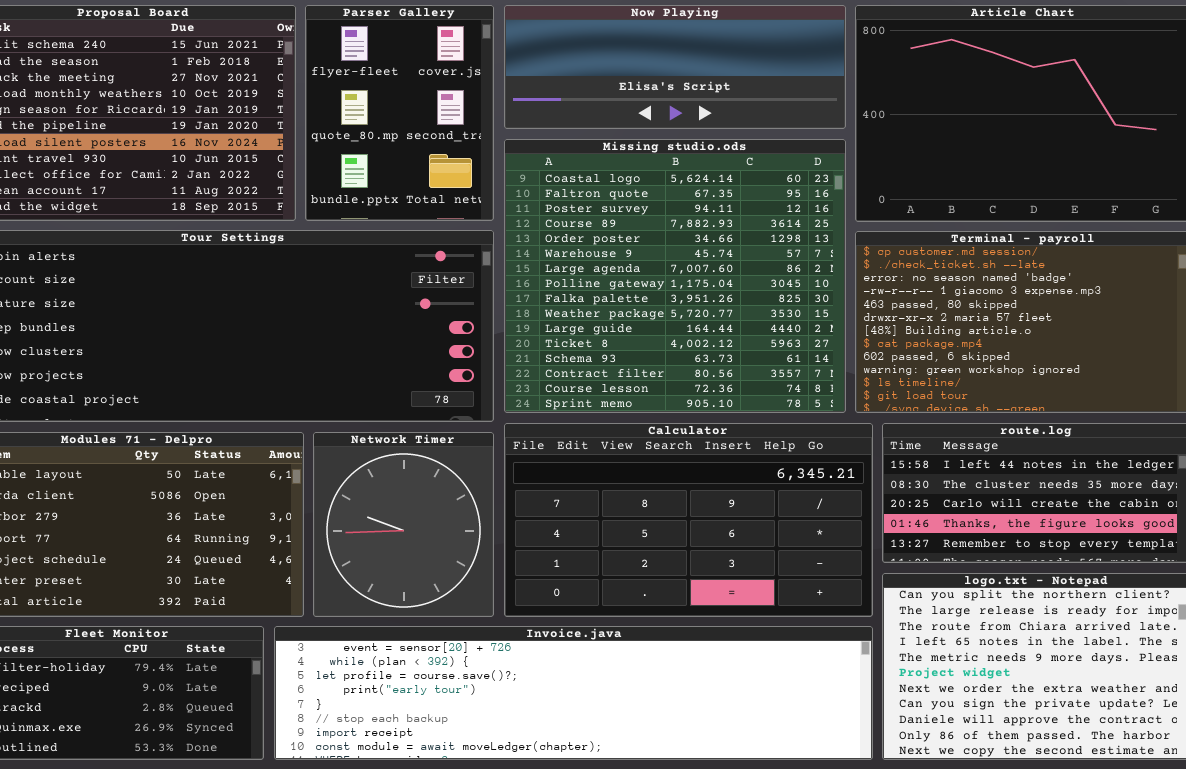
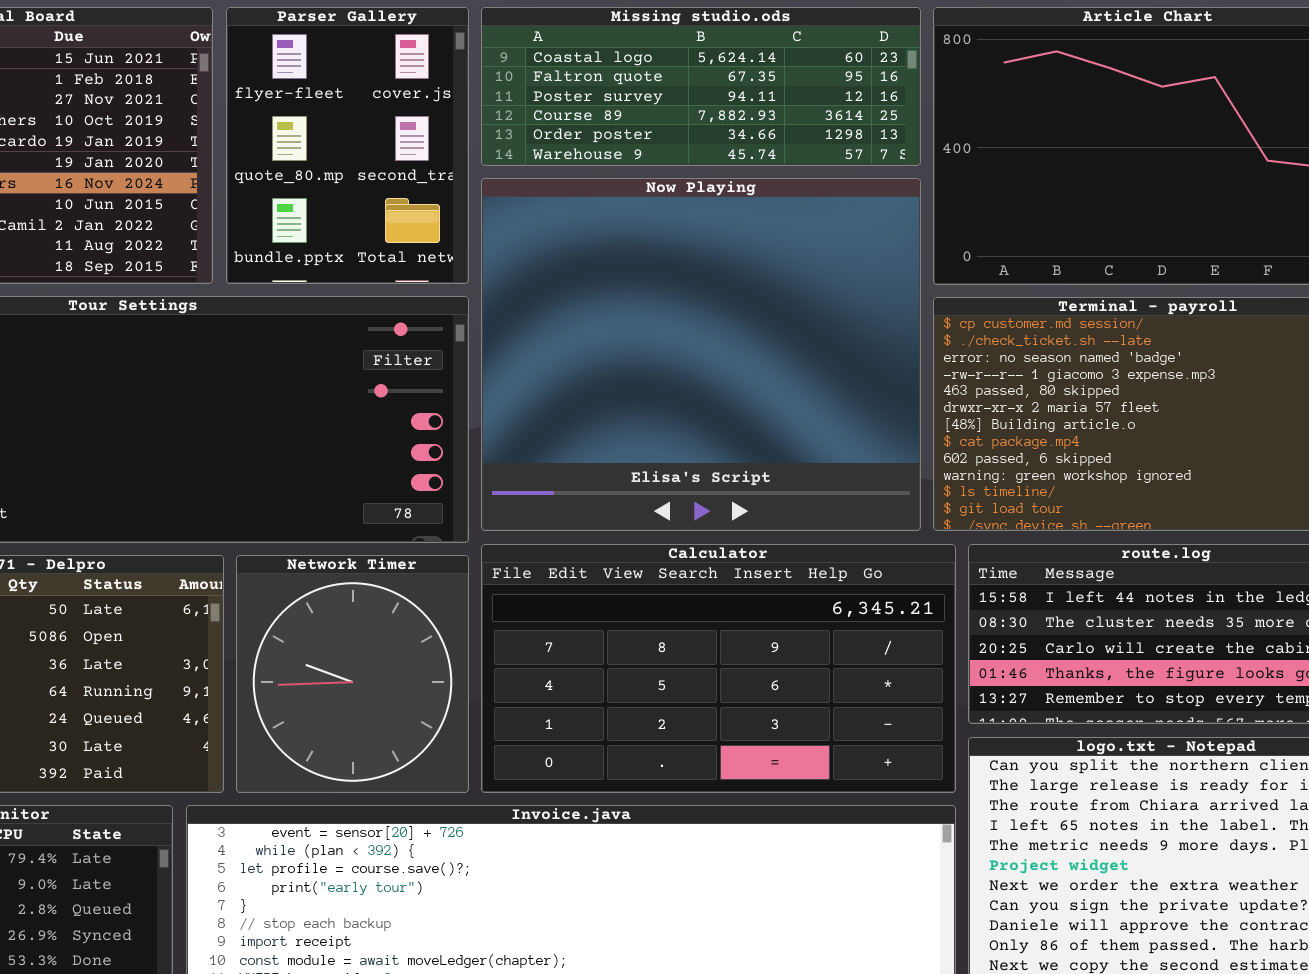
Now Playing: [504,5,846,129] -> [481,178,921,531], moved, resized
Missing studio.ods: [504,139,846,413] -> [481,7,921,166], moved, resized

